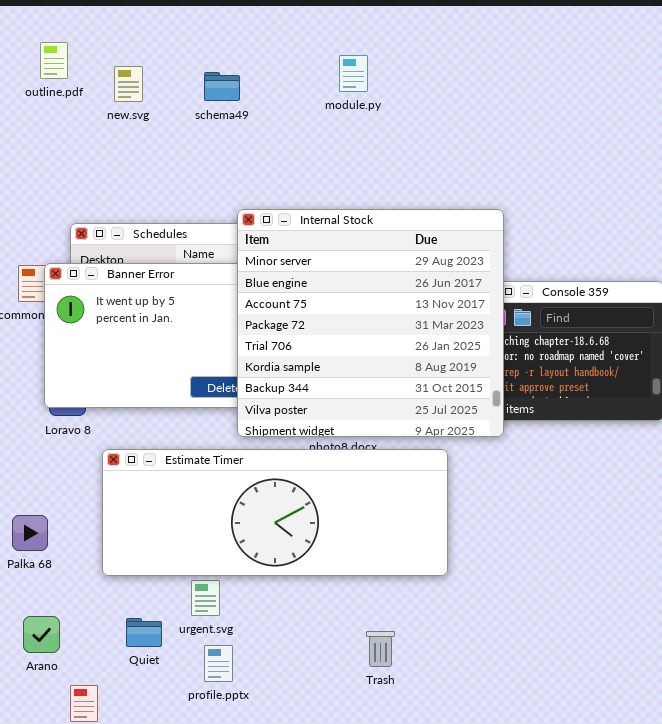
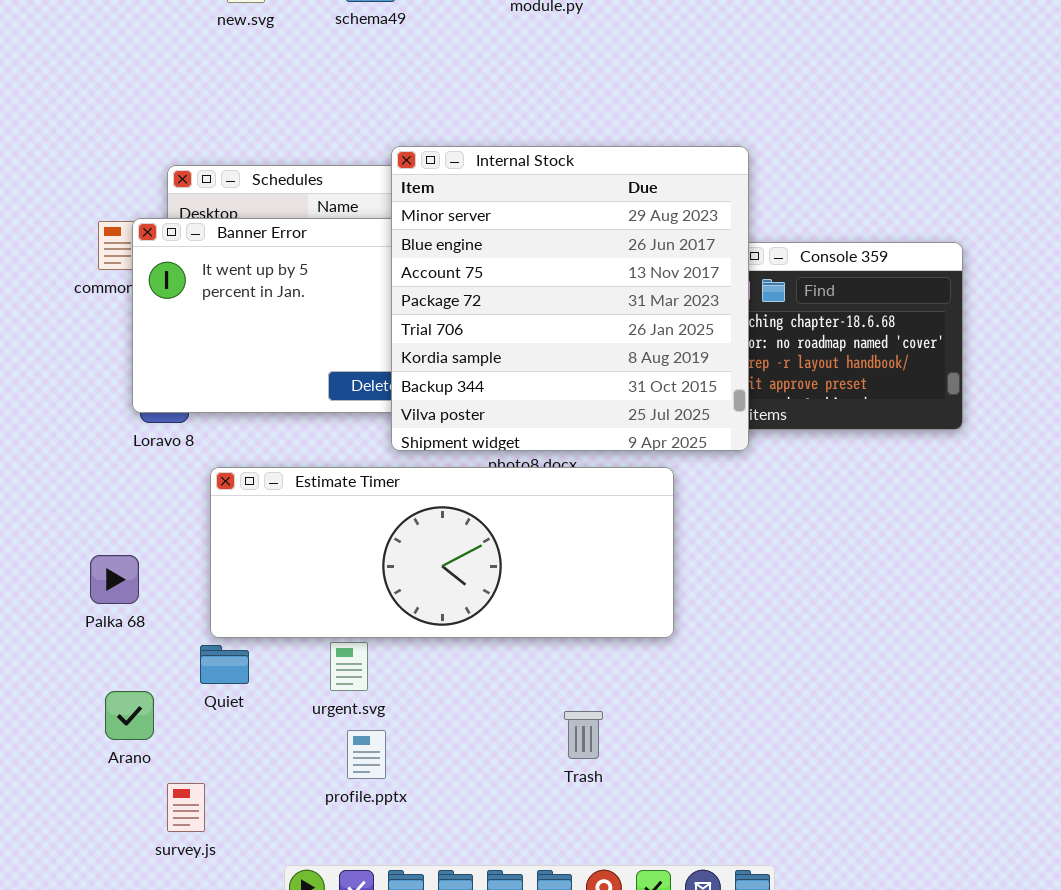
Quiet: [126,618,162,647] -> [200,645,249,684], moved

